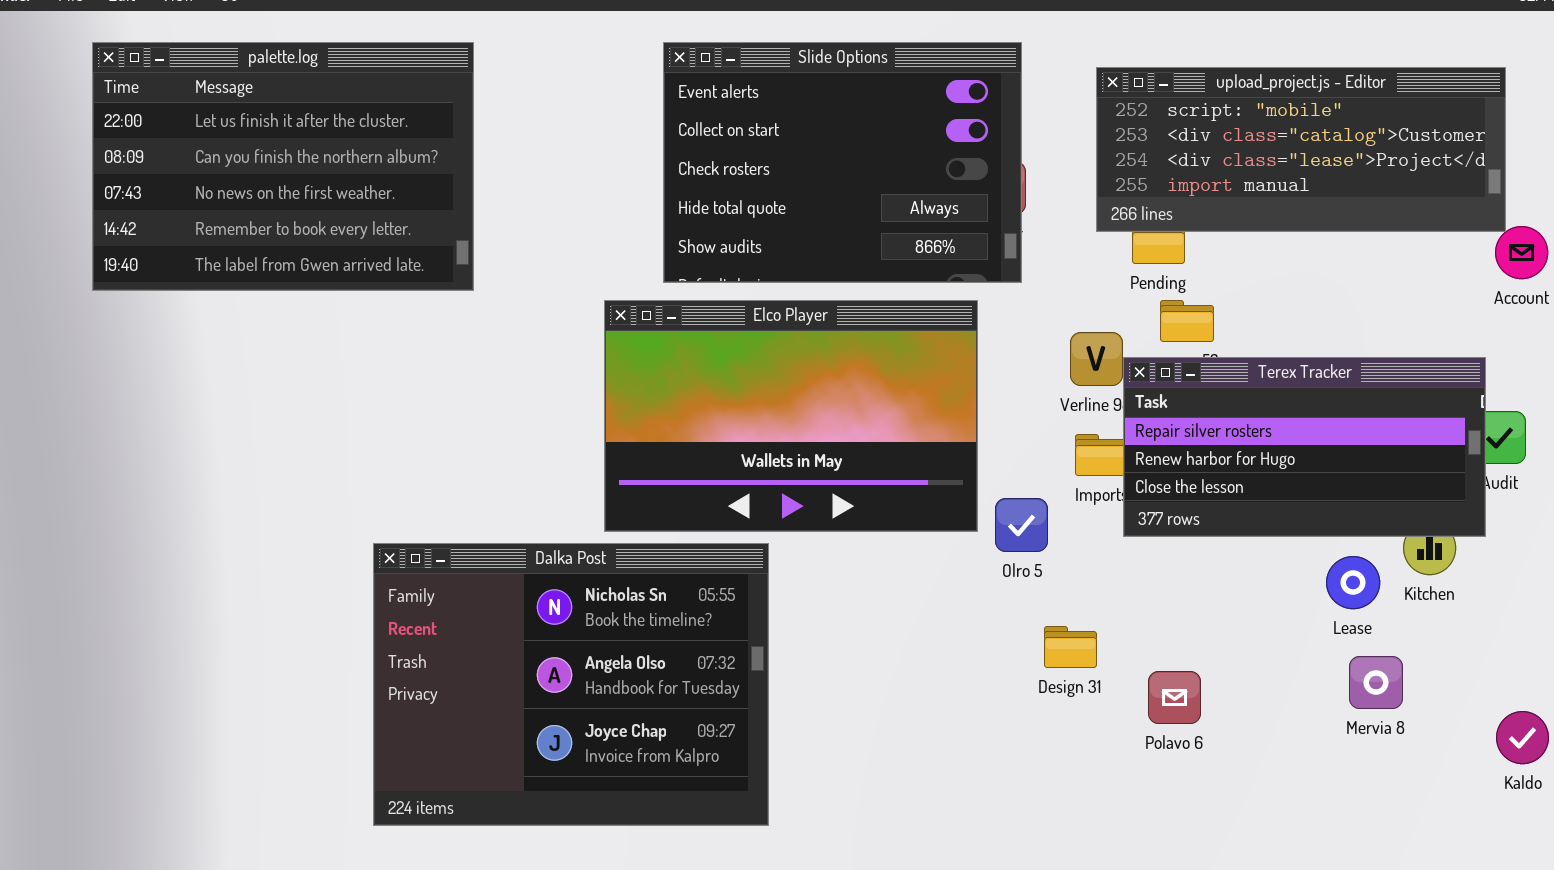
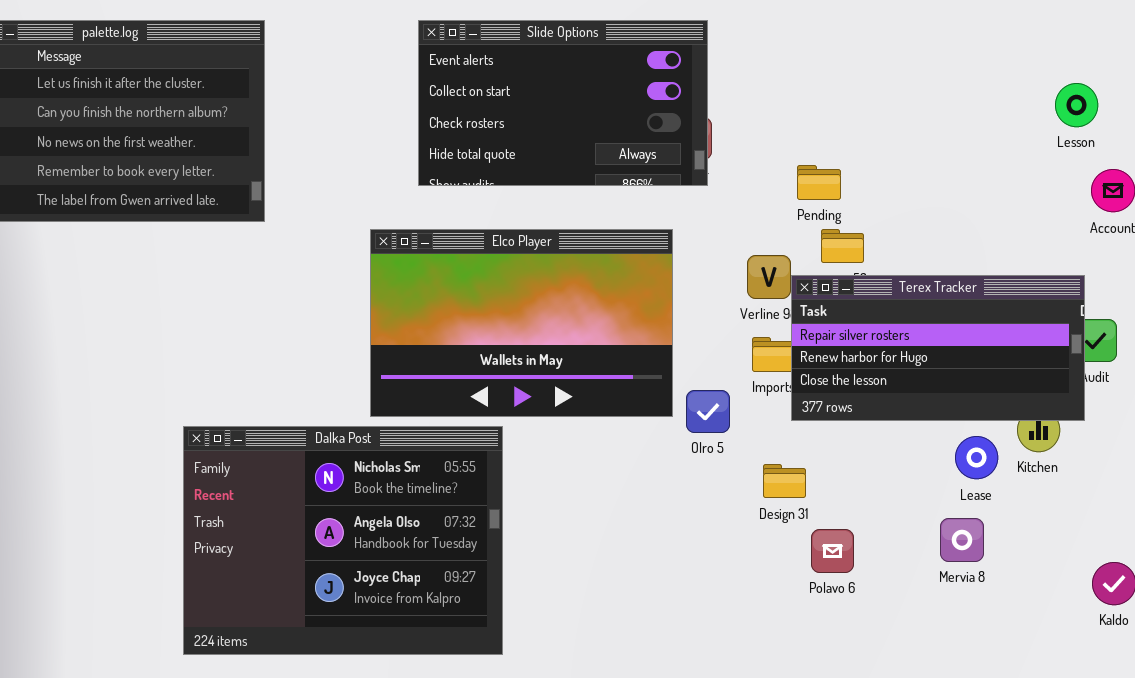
Slide Options: [663,42,1022,283] -> [418,20,708,186], resized
upload_project.js - Editor: [1096,67,1506,232] -> none, closed
Design 31: [1044,626,1097,668] -> [763,464,806,498], moved
Mervia 8: [1349,656,1403,709] -> [940,518,984,562], moved

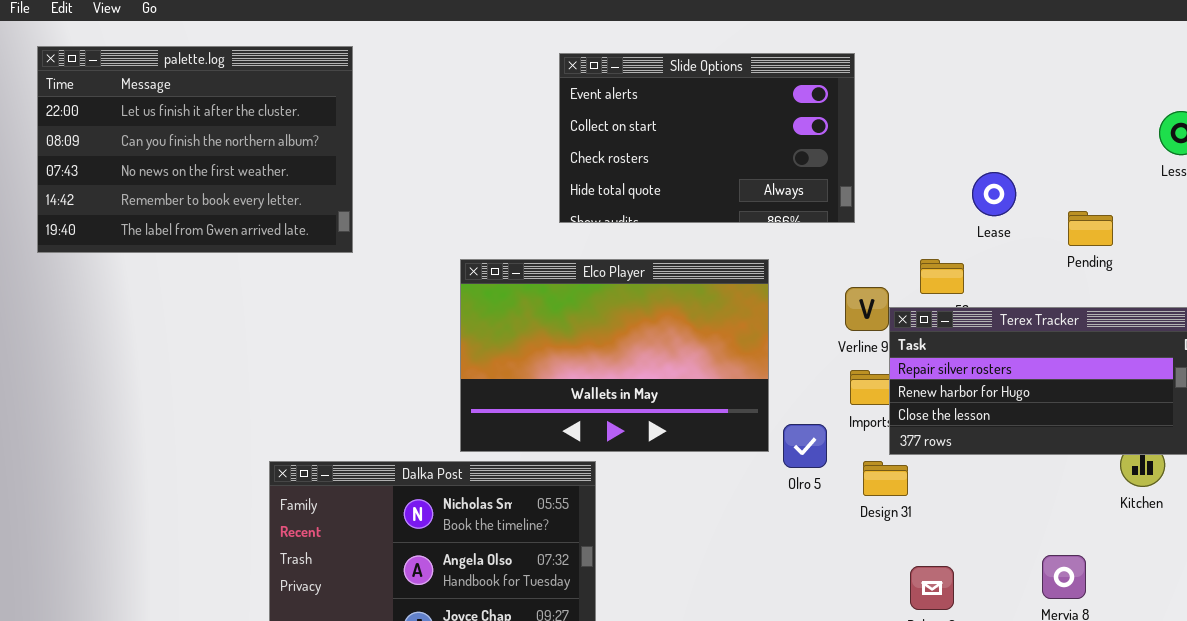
Slide Options: [418,20,708,186] -> [559,53,855,223], moved
Pending: [797,165,841,200] -> [1068,211,1113,246], moved
Lease: [955,436,998,479] -> [972,172,1016,216], moved
Design 31: [763,464,806,498] -> [863,461,908,496], moved

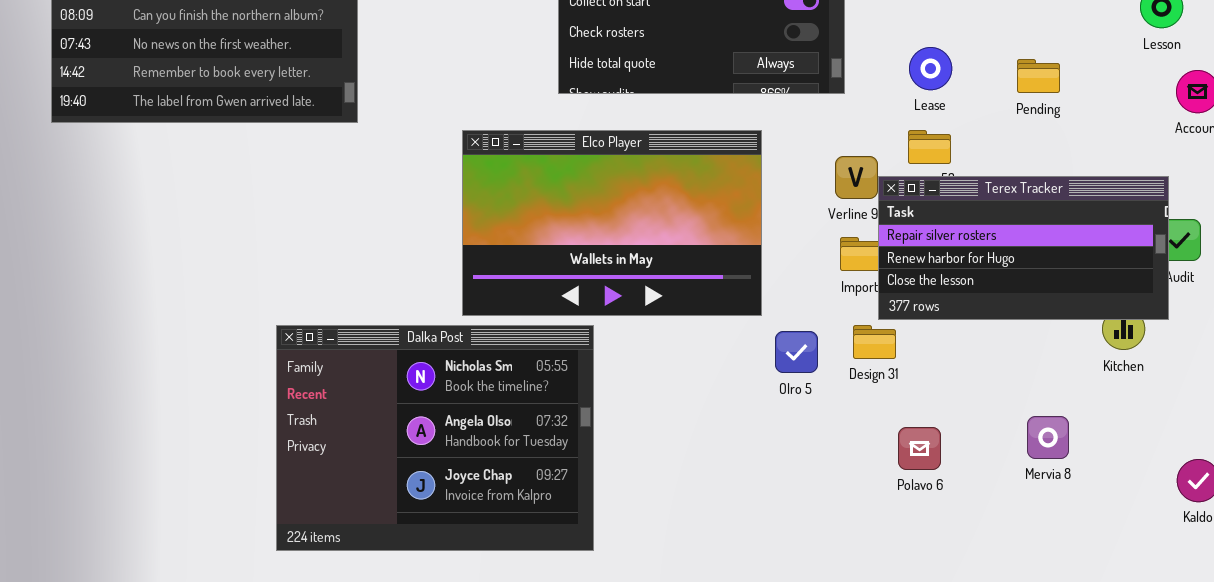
Lease: [972,172,1016,216] -> [909,47,952,90], moved
Pending: [1068,211,1113,246] -> [1017,59,1060,93], moved
Olro 5: [783,424,827,468] -> [775,331,818,373], moved

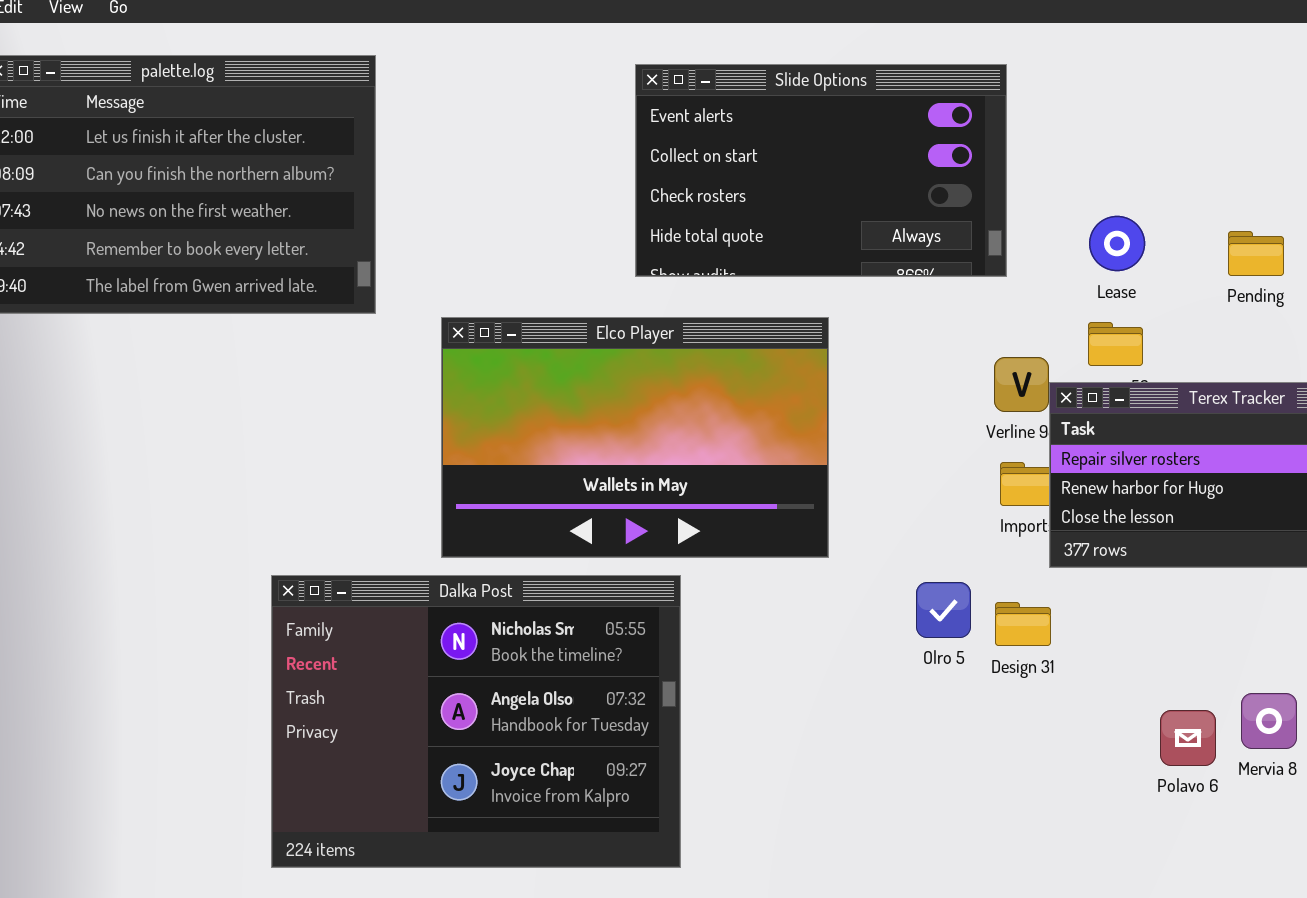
Elco Player: [462,130,762,316] -> [441,317,829,558], moved
Design 31: [853,325,896,359] -> [995,602,1051,646], moved
Polavo 6: [898,427,941,470] -> [1160,710,1216,766], moved

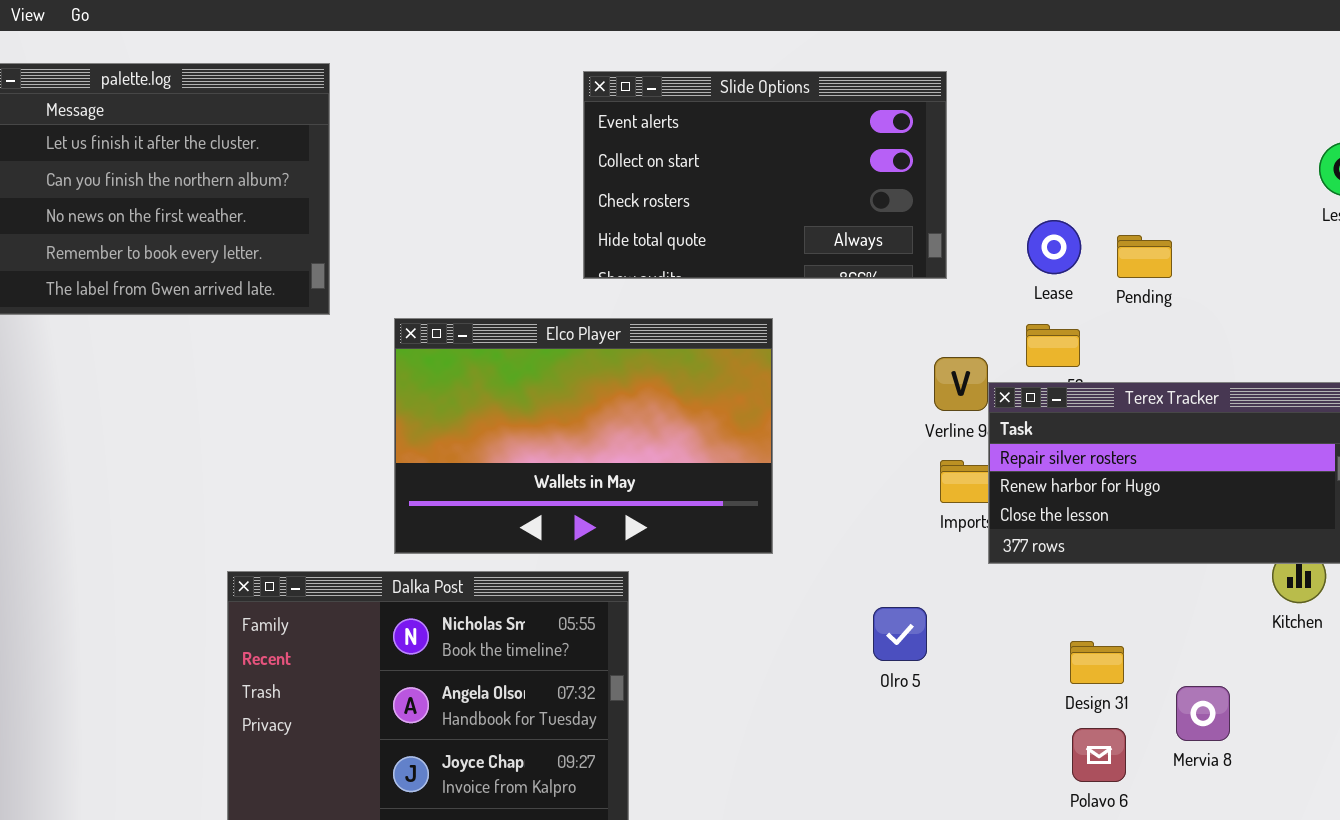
Pending: [1228,231,1284,276] -> [1117,235,1172,278], moved
Olro 5: [916,582,971,638] -> [873,607,927,661], moved
Design 31: [995,602,1051,646] -> [1070,641,1124,684], moved
Polavo 6: [1160,710,1216,766] -> [1072,728,1126,782], moved

